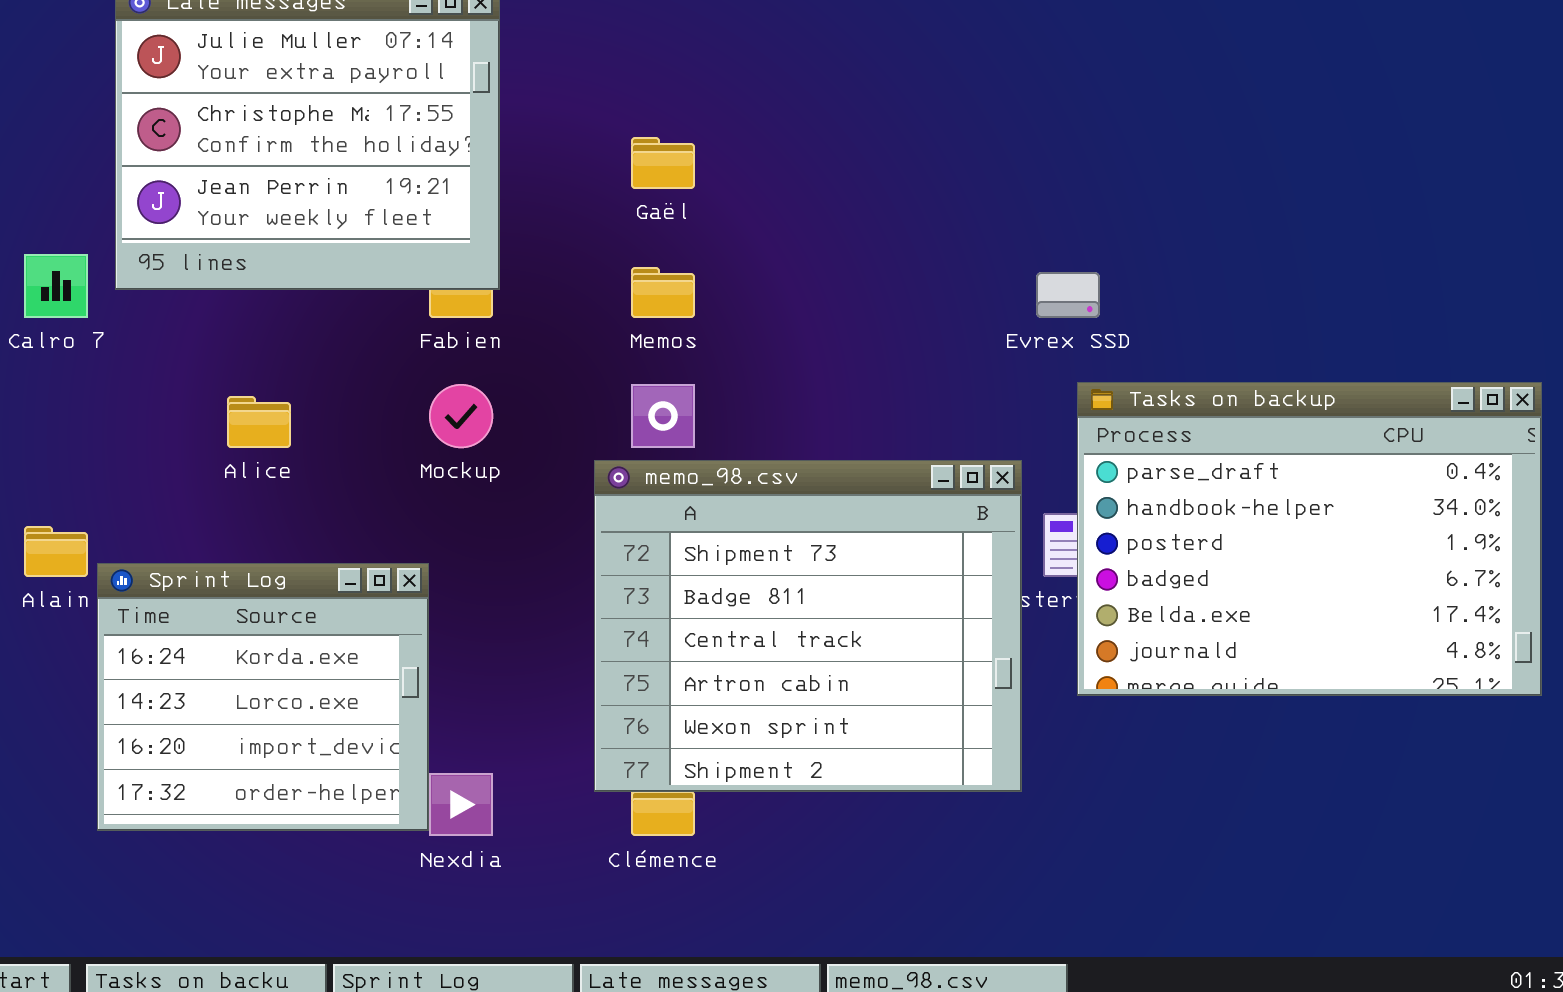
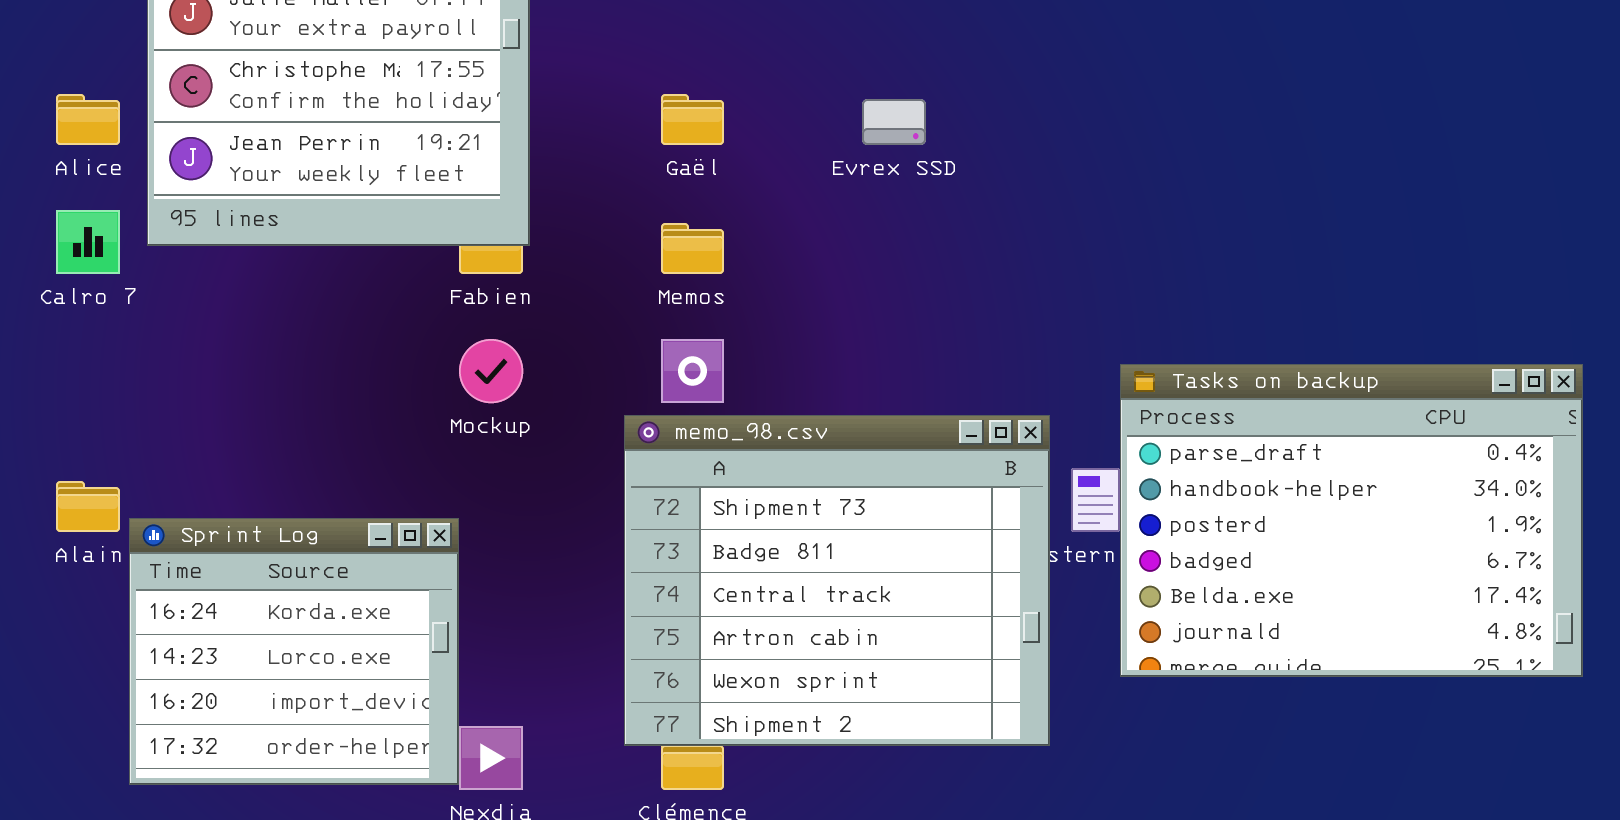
Evrex SSD: [1036,272,1100,318] -> [862,99,926,145], moved
Tasks on backup: [1077,382,1542,696] -> [1120,364,1583,677], moved
Alice: [227,396,291,448] -> [56,94,120,145], moved

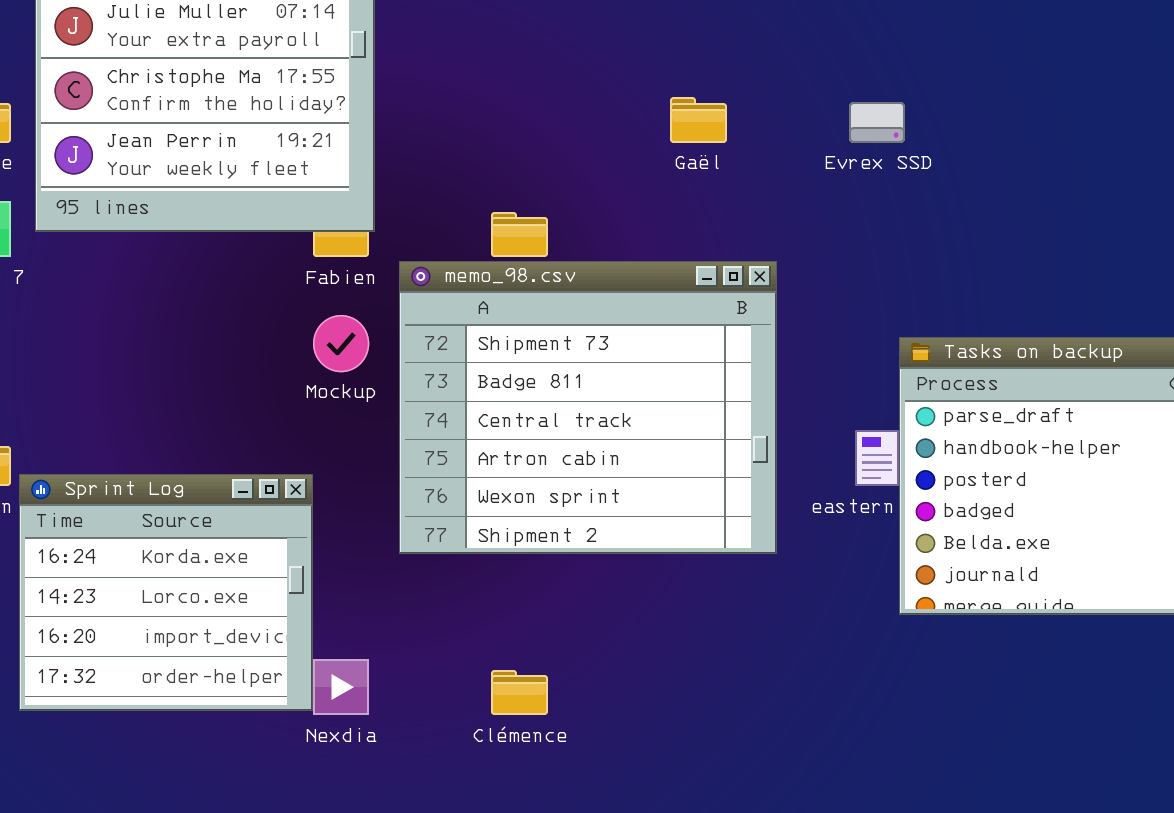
Gaël: [661,94,724,145] -> [670,97,727,143], moved
Evrex SSD: [862,99,926,145] -> [849,102,905,143], moved
memo_98.csv: [624,415,1050,746] -> [399,261,777,554], moved

